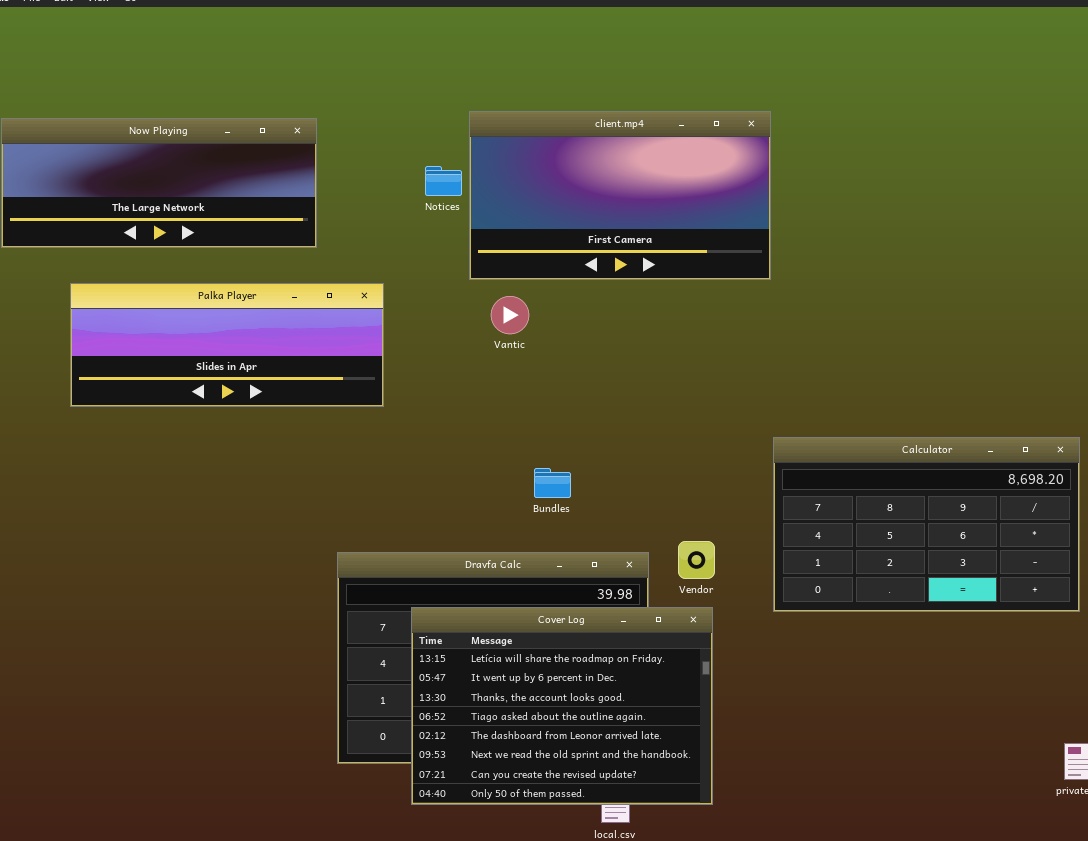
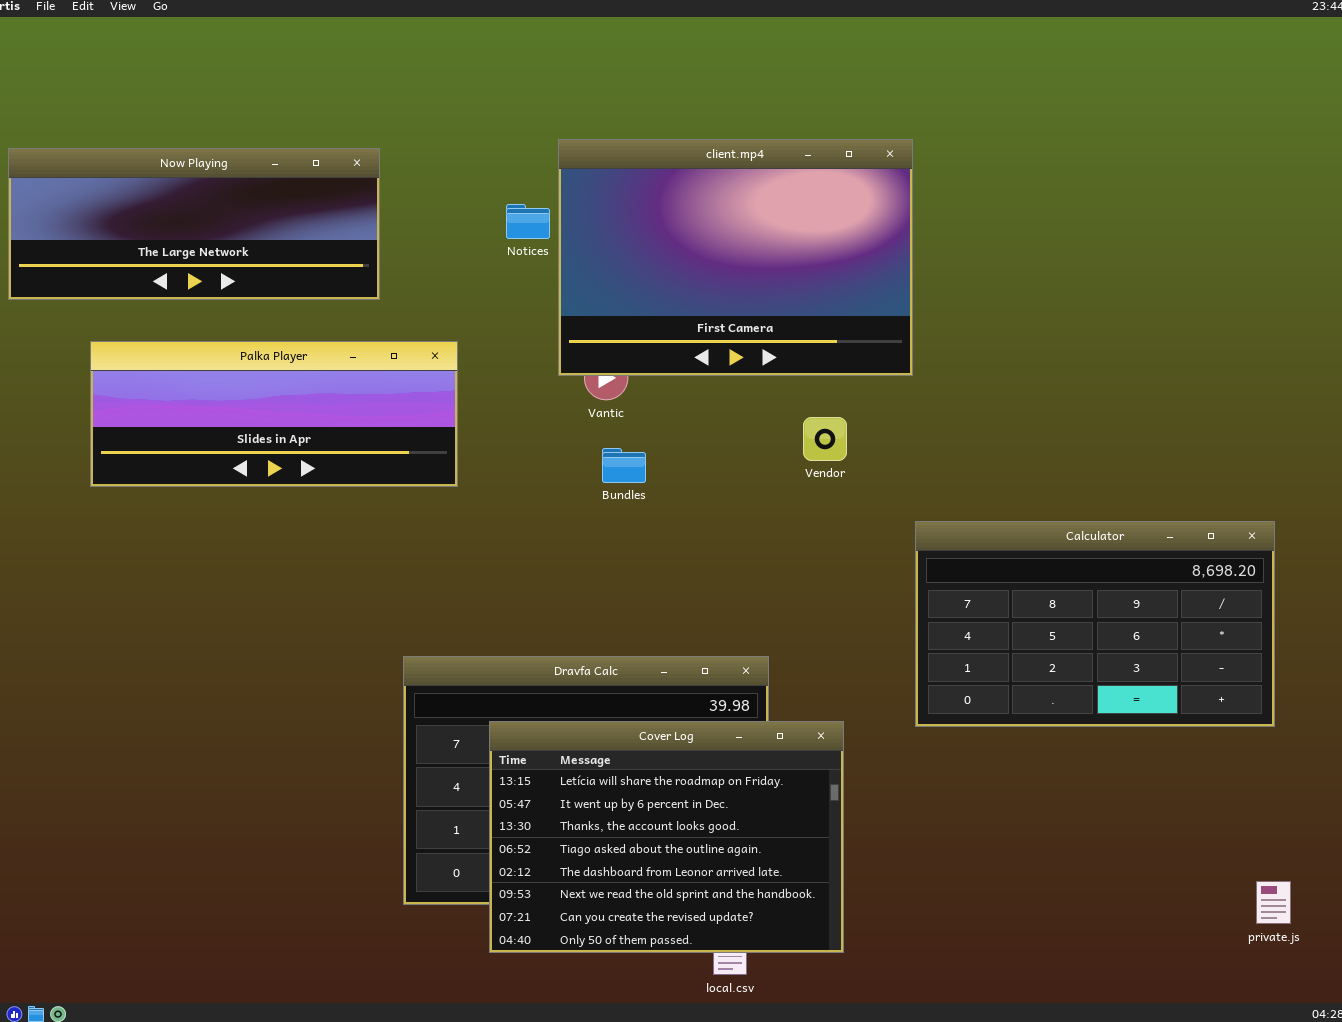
client.mp4: [469,111,771,280] -> [558,139,913,376], resized
Bundles: [534,468,571,498] -> [602,448,646,483], moved
Vendor: [678,541,715,579] -> [803,417,847,461], moved

